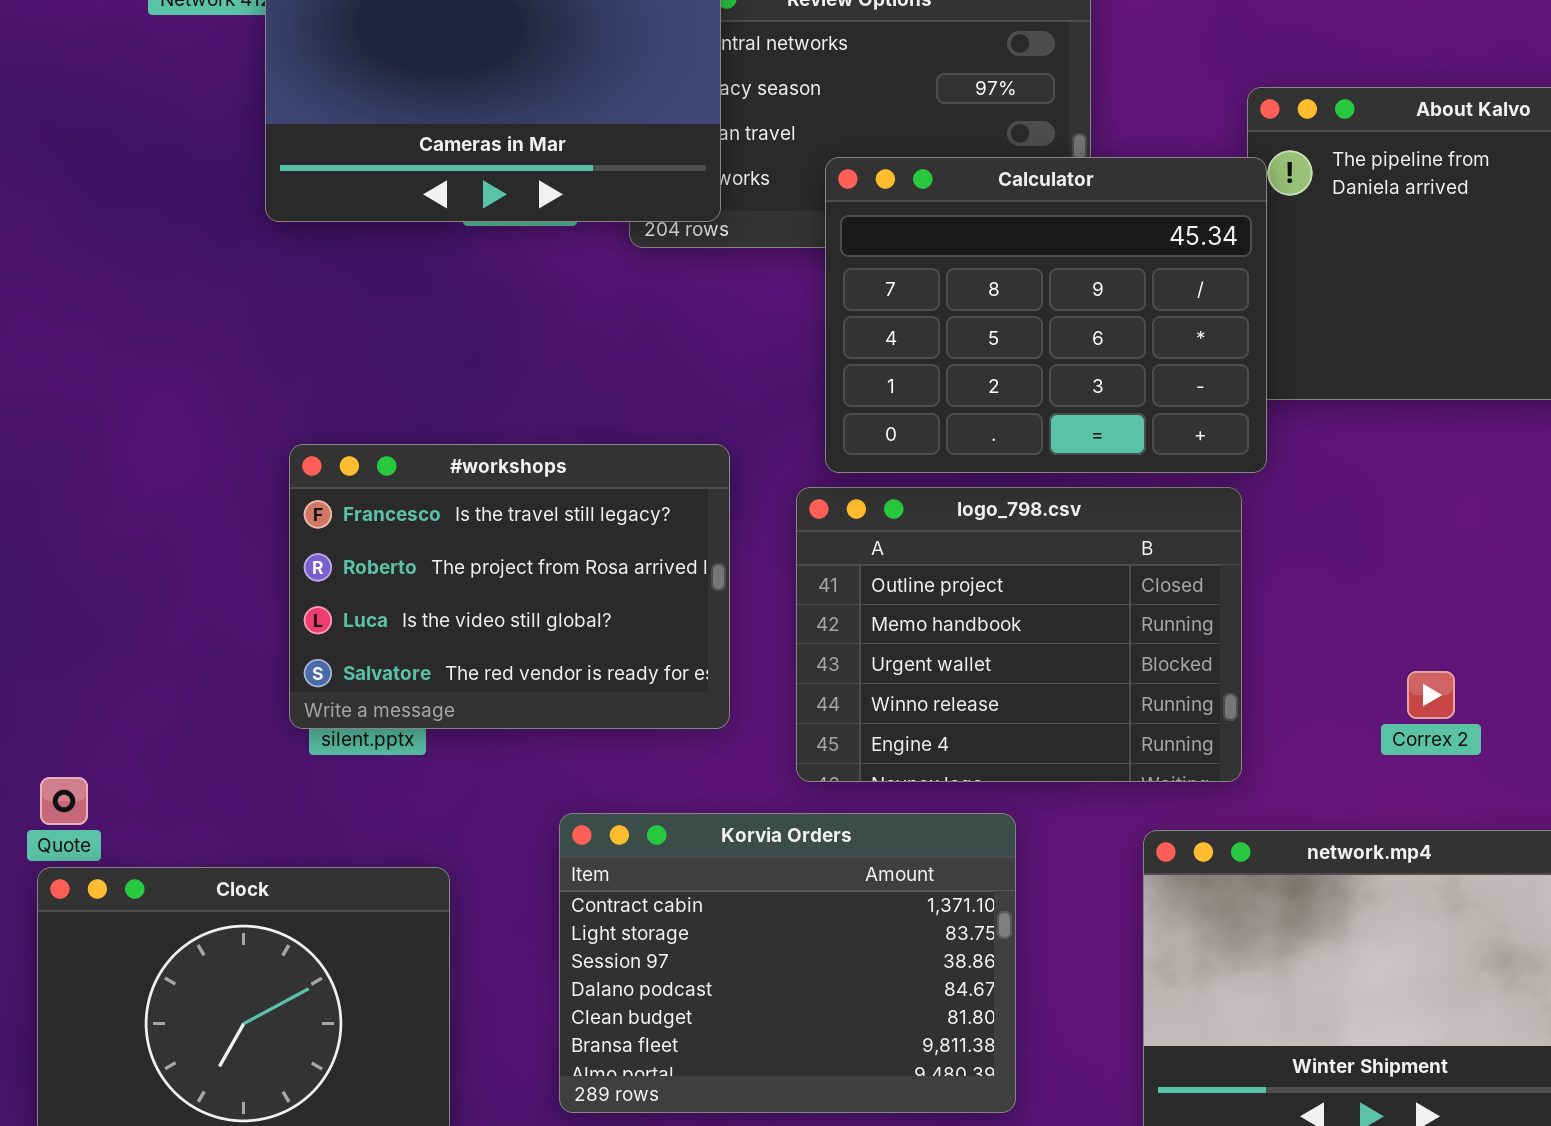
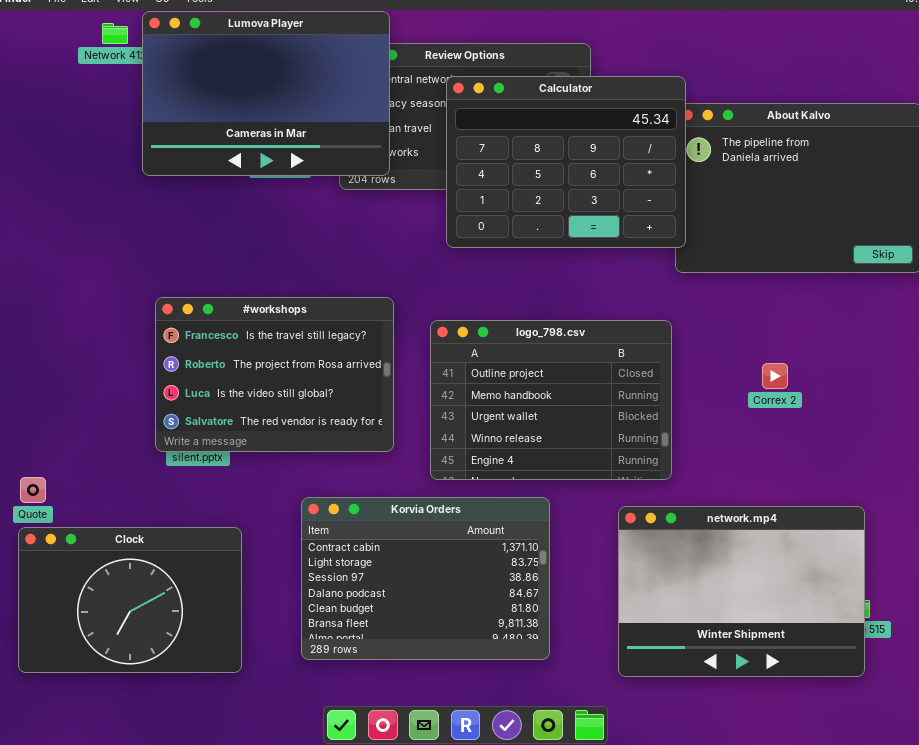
Calculator: [825,157,1267,473] -> [446,76,686,248], moved
Correx 2: [1407,671,1455,719] -> [762,363,788,389], moved

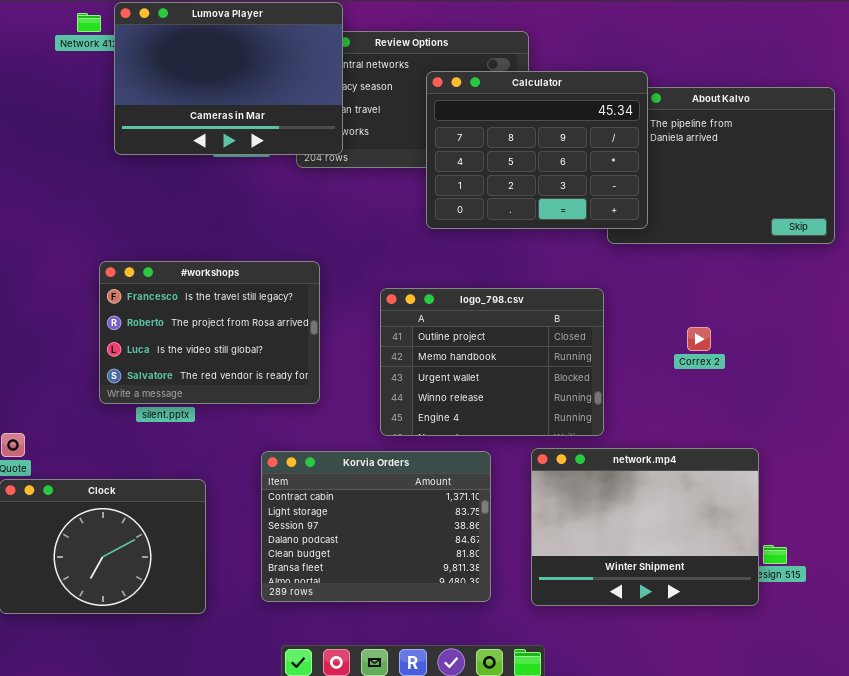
Calculator: [446,76,686,248] -> [426,71,648,229], moved
#workshops: [155,297,394,452] -> [99,261,320,404], moved
network.mp4: [618,506,865,677] -> [531,448,759,606], moved

